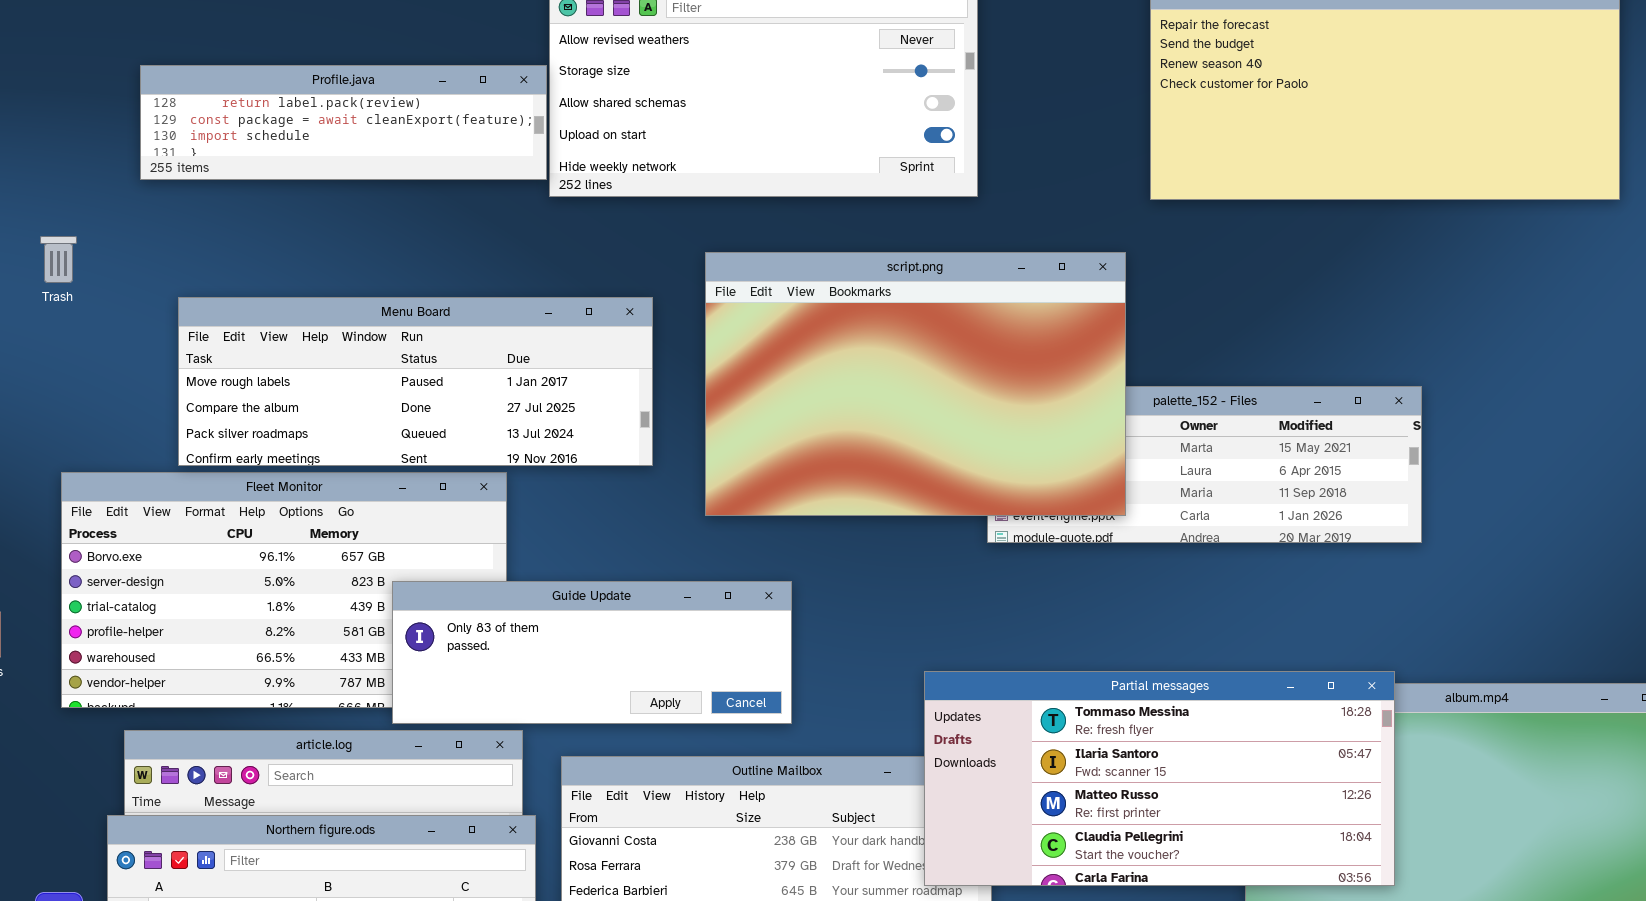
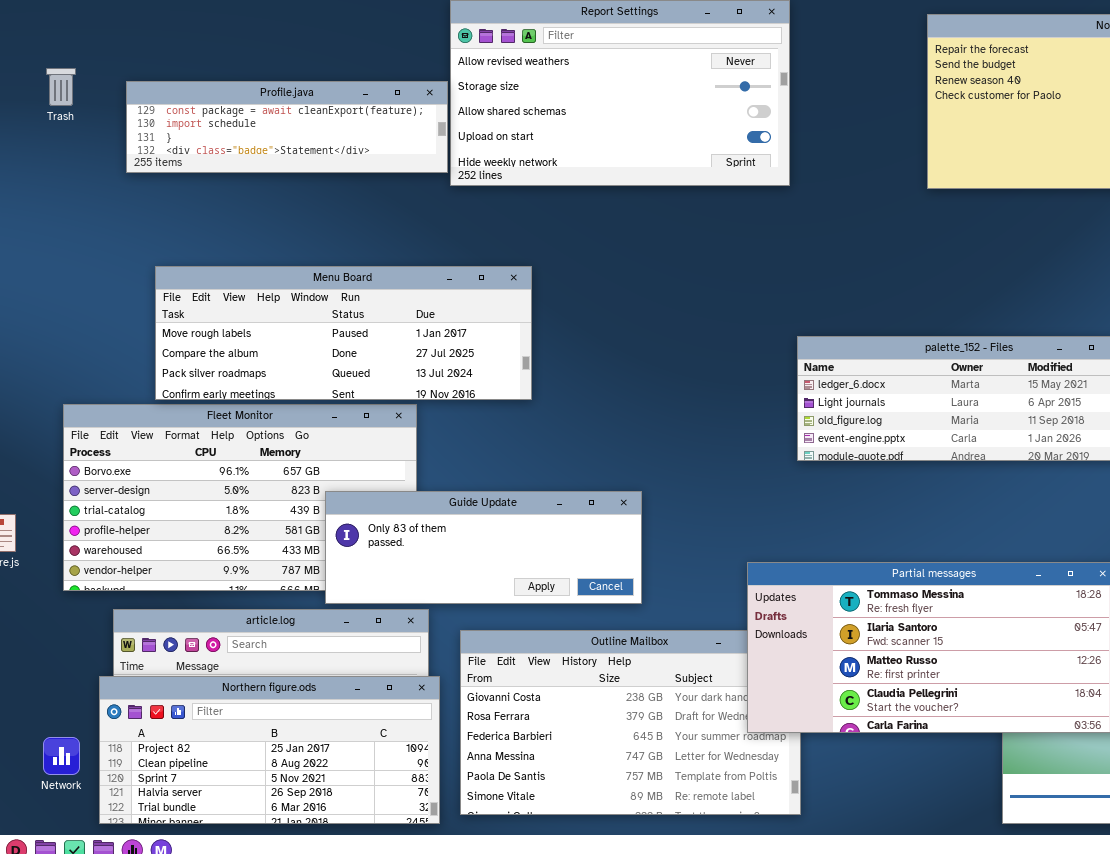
Profile.java: [140,65,547,180] -> [126,81,448,173], scrolled down 1 row
Trash: [40,236,77,283] -> [46,68,76,106], moved
script.png: [705,252,1126,516] -> none, closed

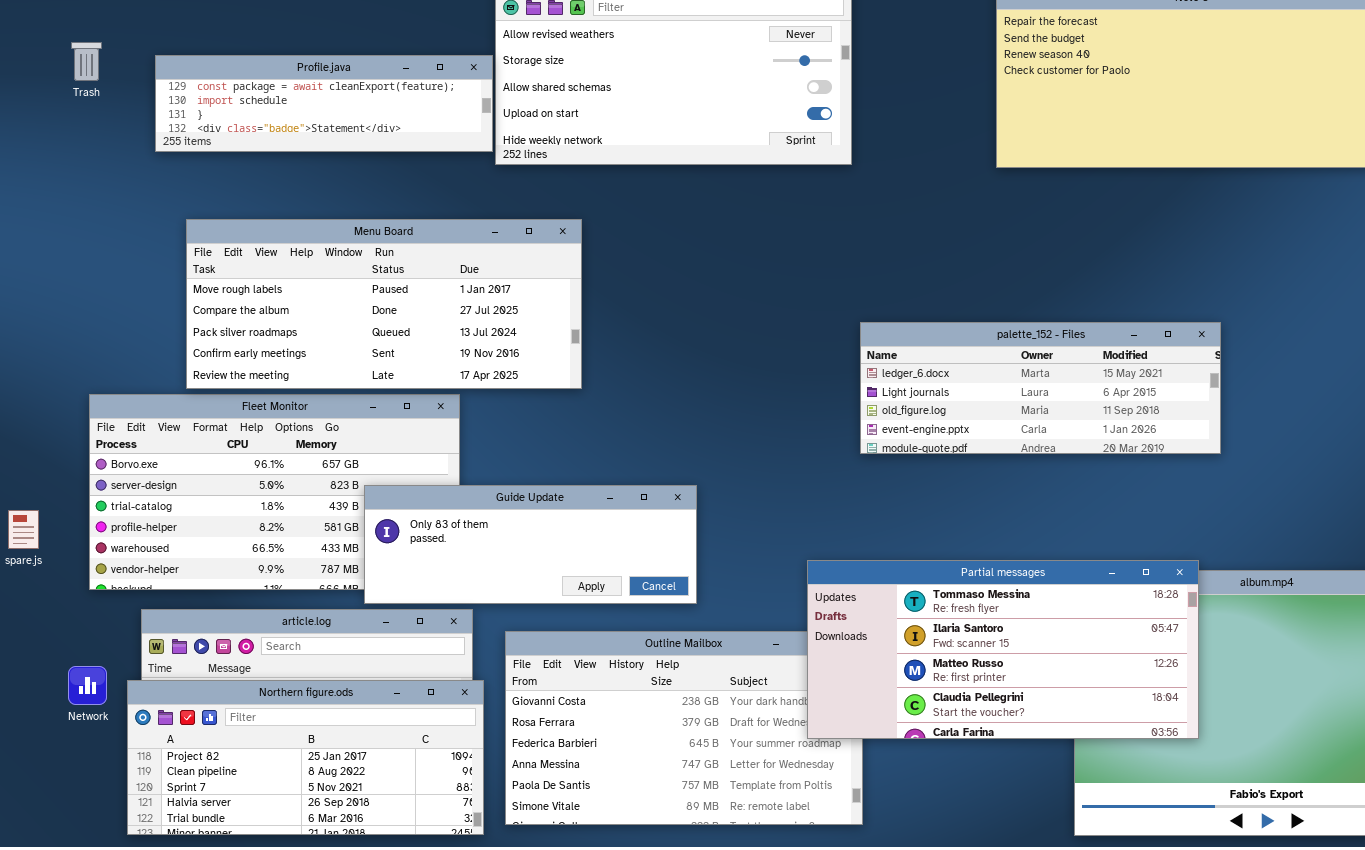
Menu Board: [155,266,532,400] -> [186,219,582,389], resized
Network: [43,737,80,775] -> [68,666,107,705], moved

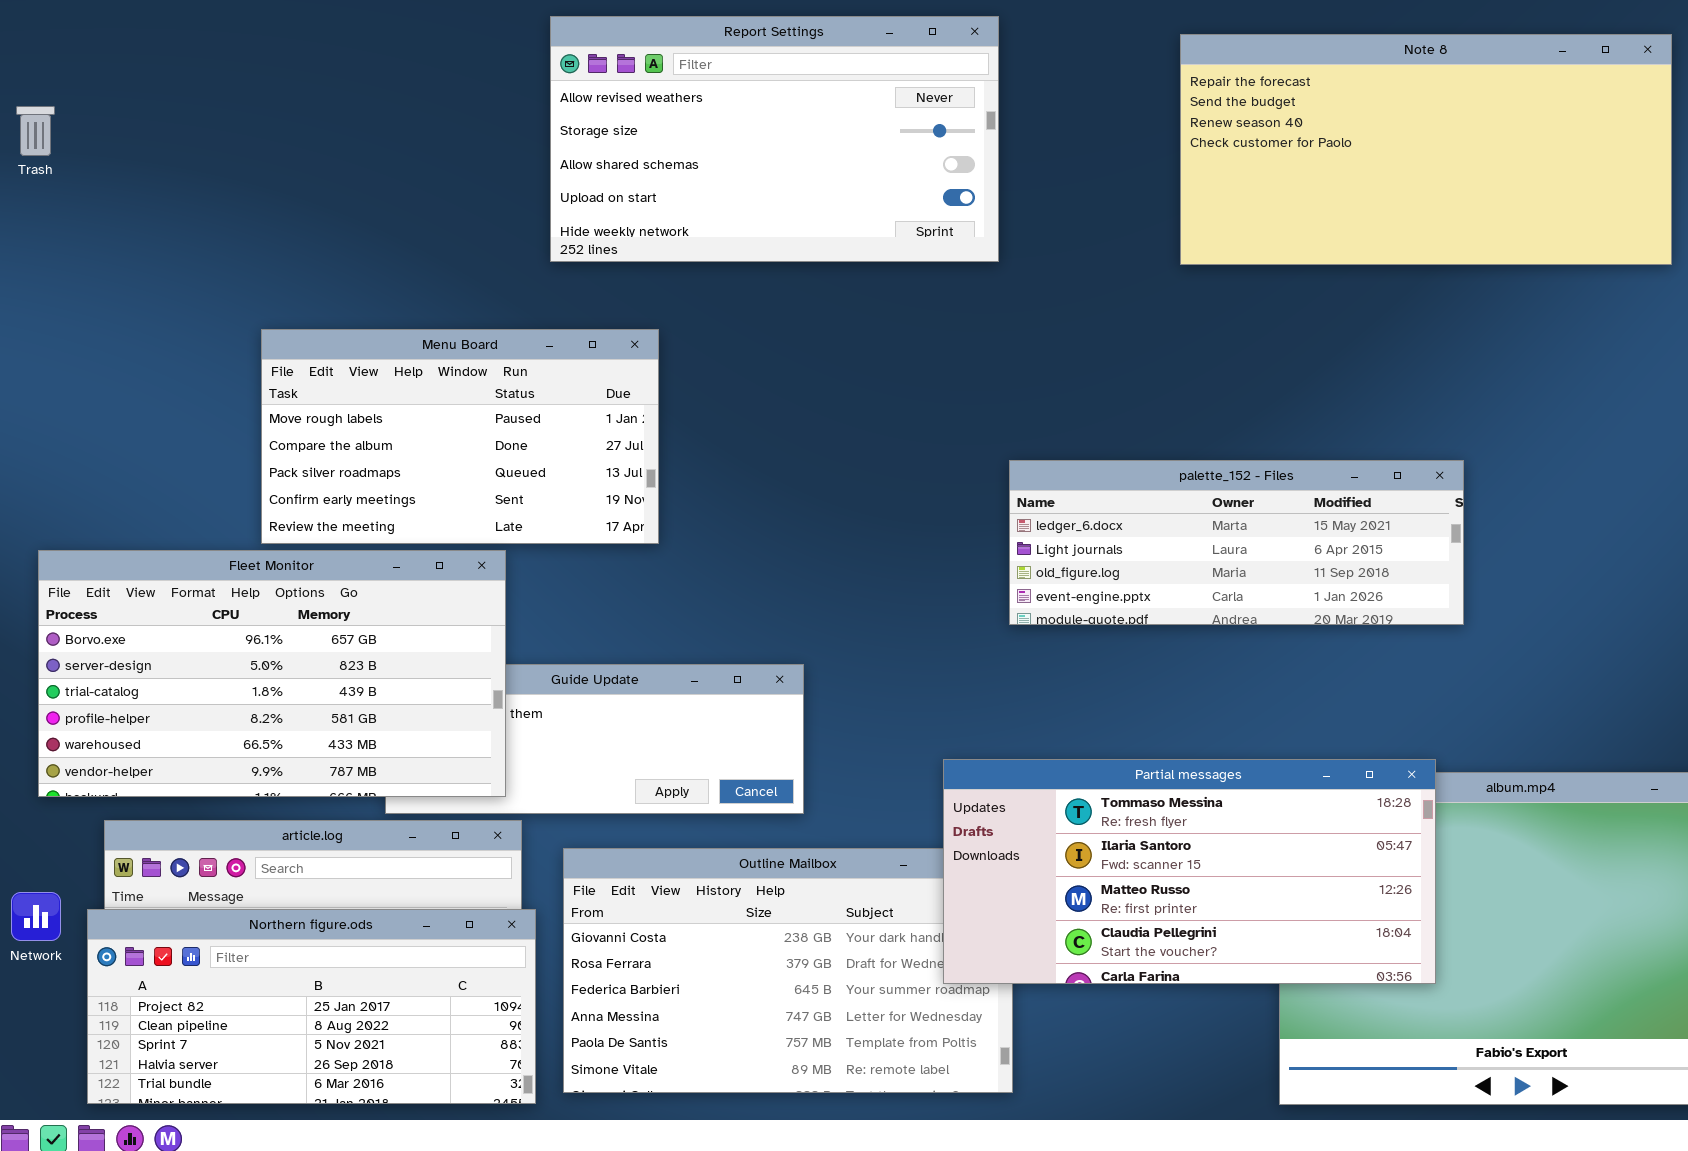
Profile.java: [155,55,493,152] -> none, closed
Menu Board: [186,219,582,389] -> [261,329,659,544], resized
Fleet Monitor: [89,394,460,590] -> [38,550,506,797], raised

